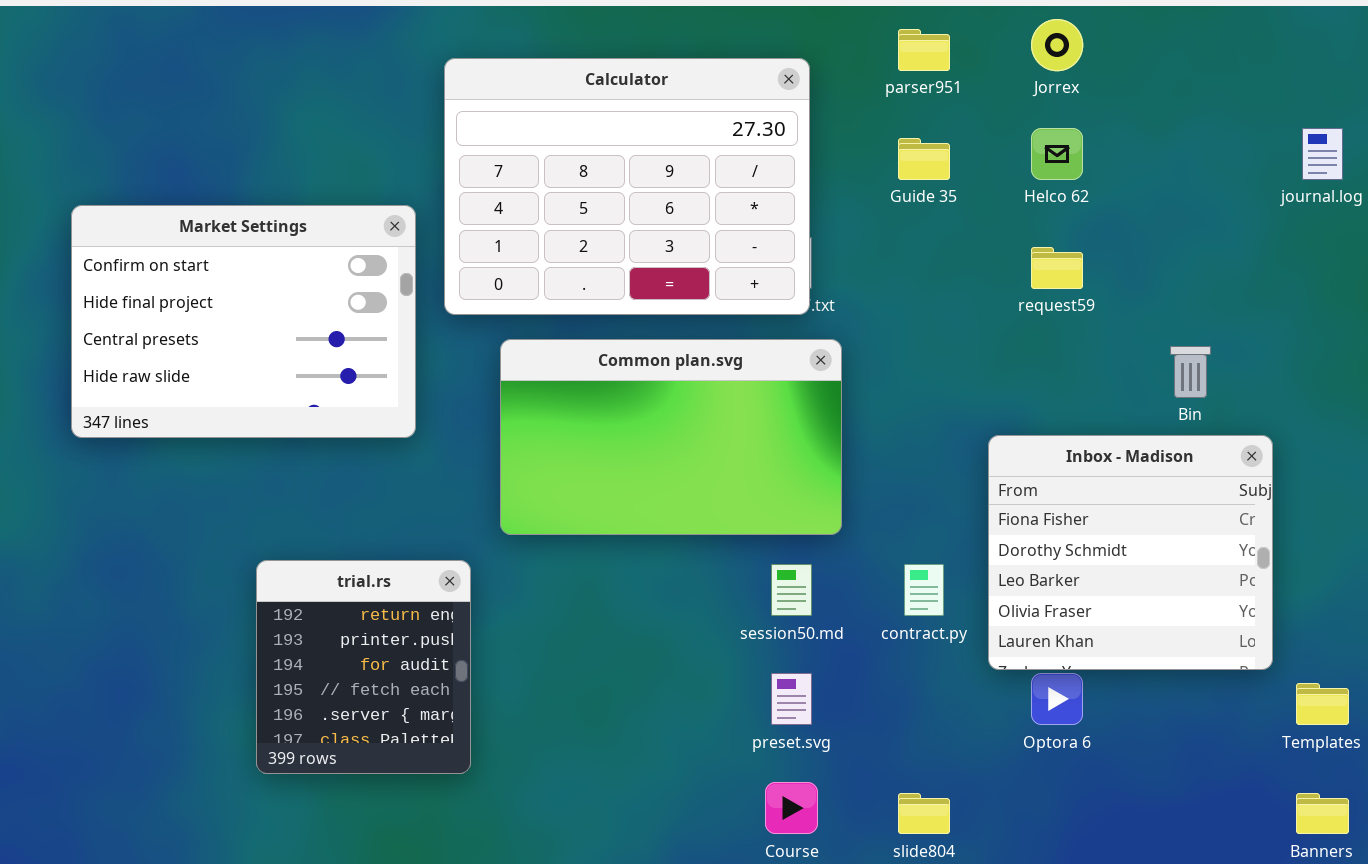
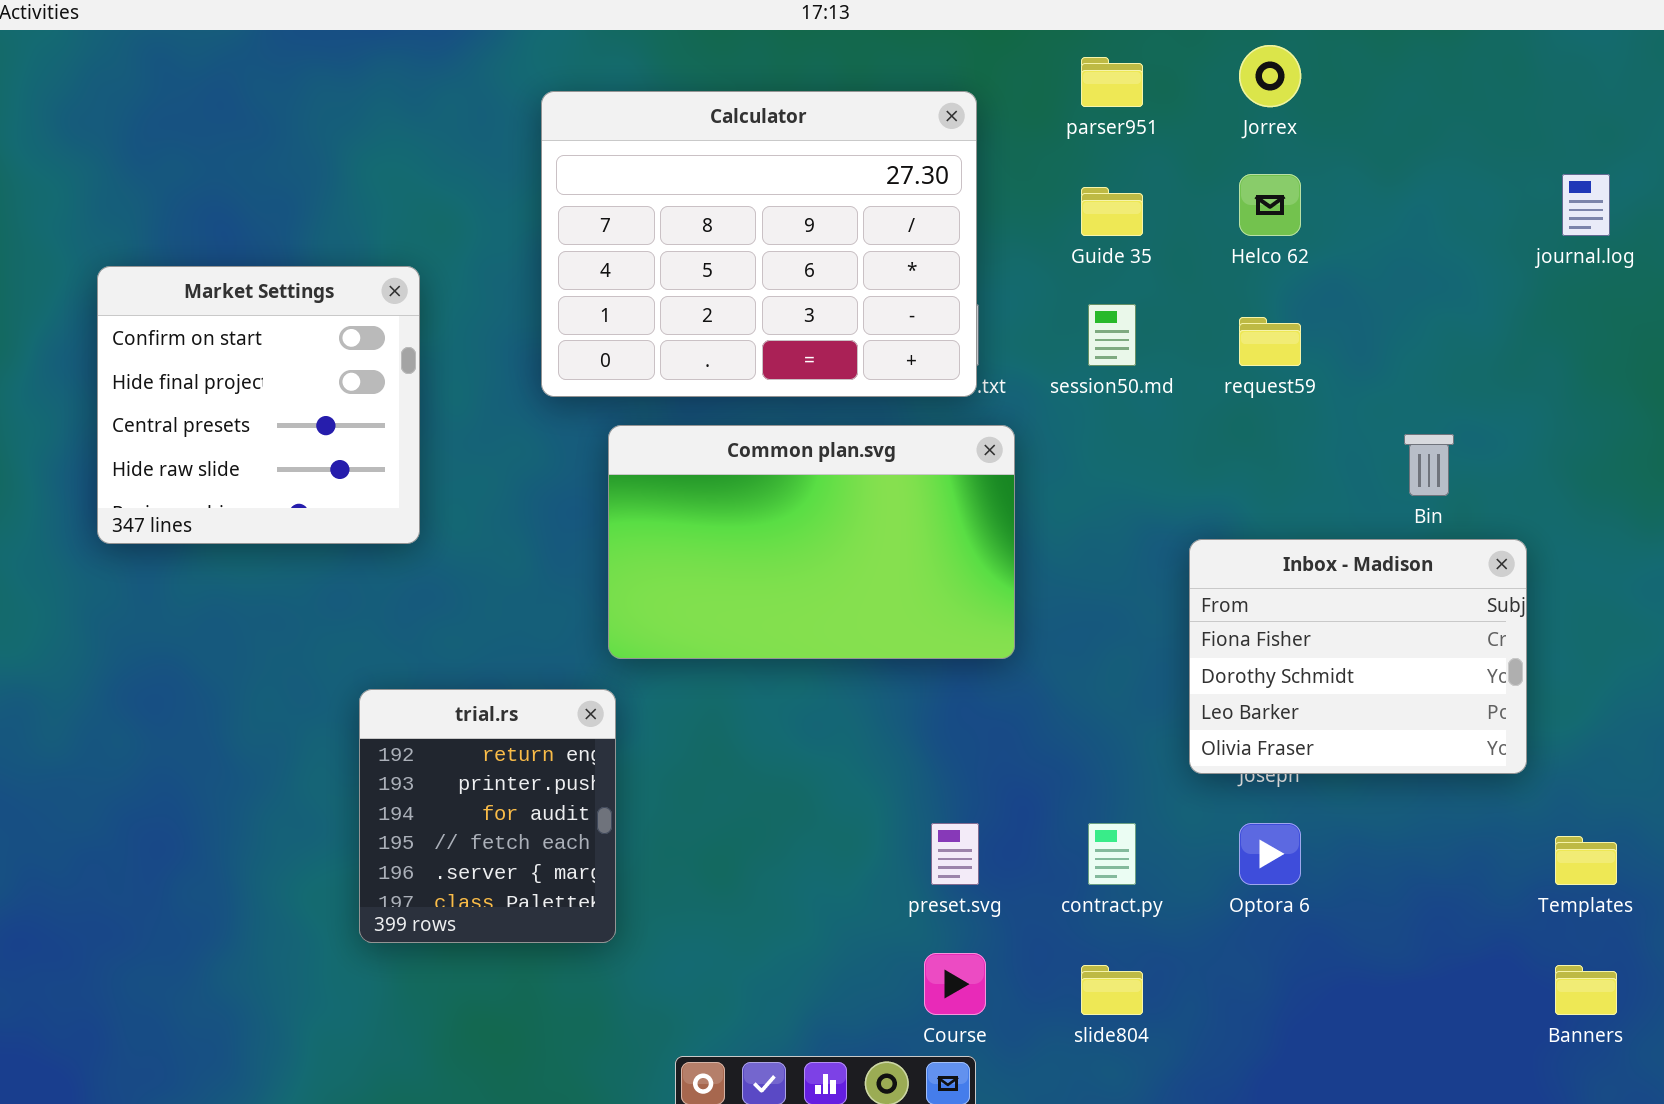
Market Settings: [71,205,416,438] -> [97,266,420,544], resized
Inbox - Madison: [988,435,1273,670] -> [1189,539,1527,774], resized
trial.rs: [256,560,471,774] -> [359,689,616,943], moved
session50.md: [771,564,812,616] -> [1088,304,1136,366], moved
contract.py: [904,564,944,616] -> [1088,823,1136,885], moved

